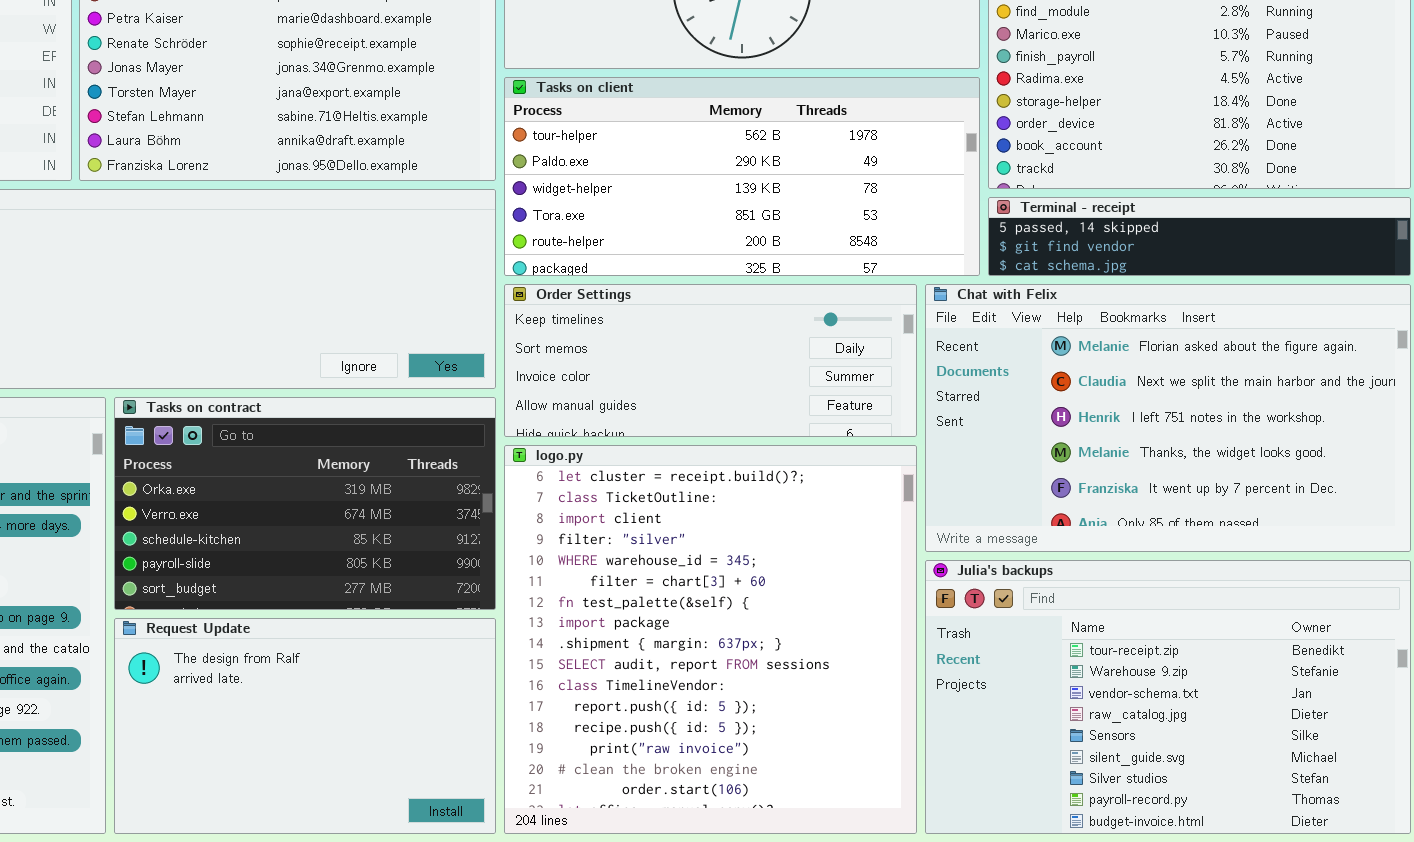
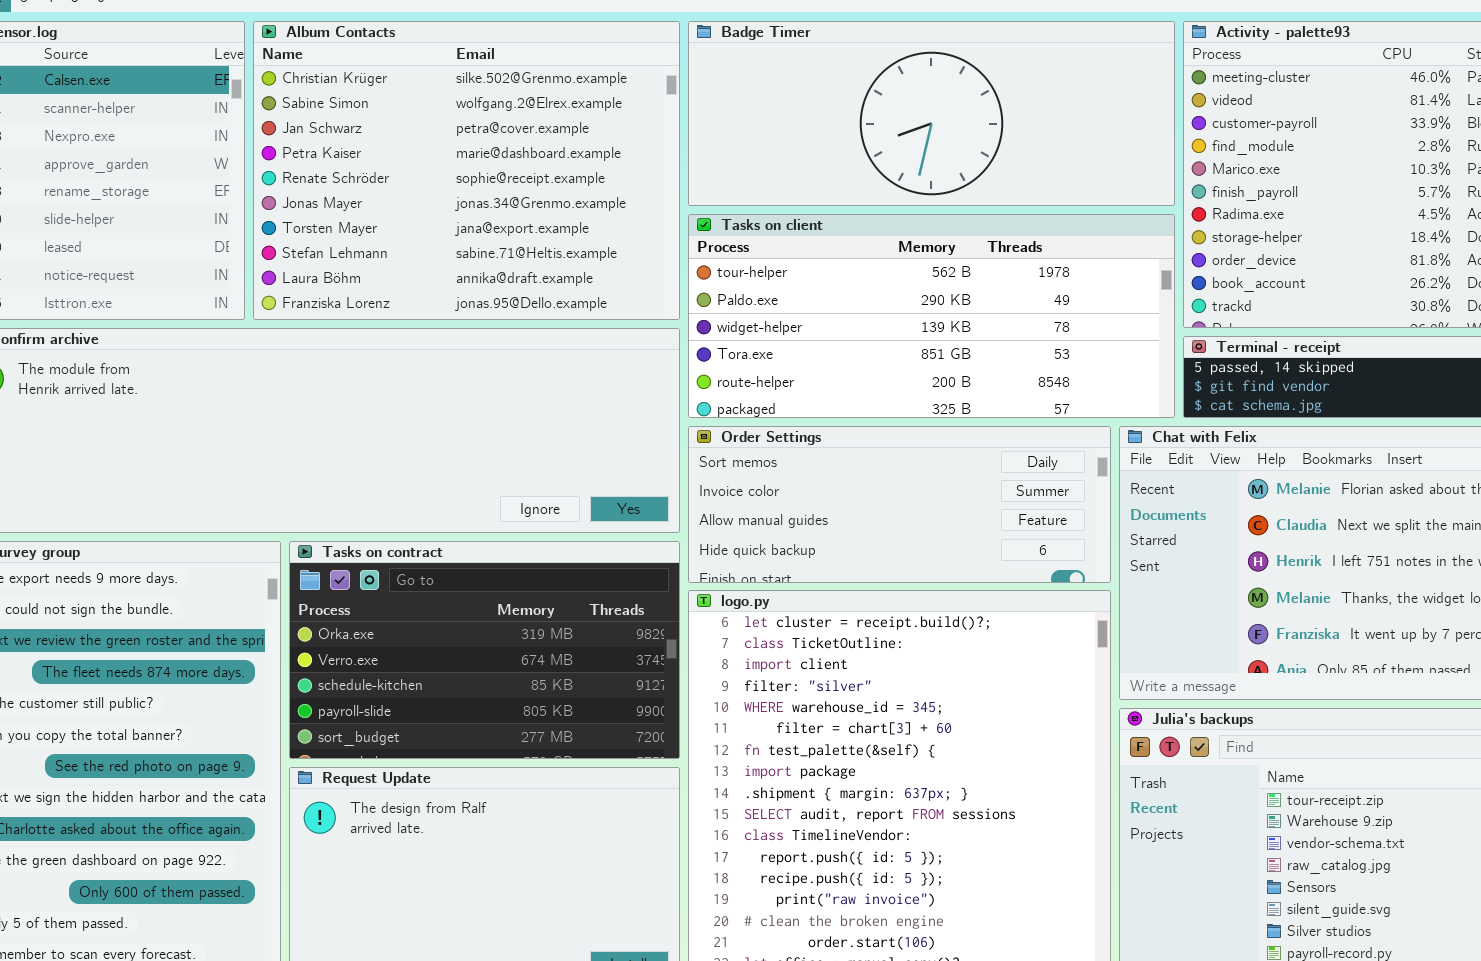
Order Settings: [504,284,917,437] -> [688,426,1111,583], scrolled down 1 row

